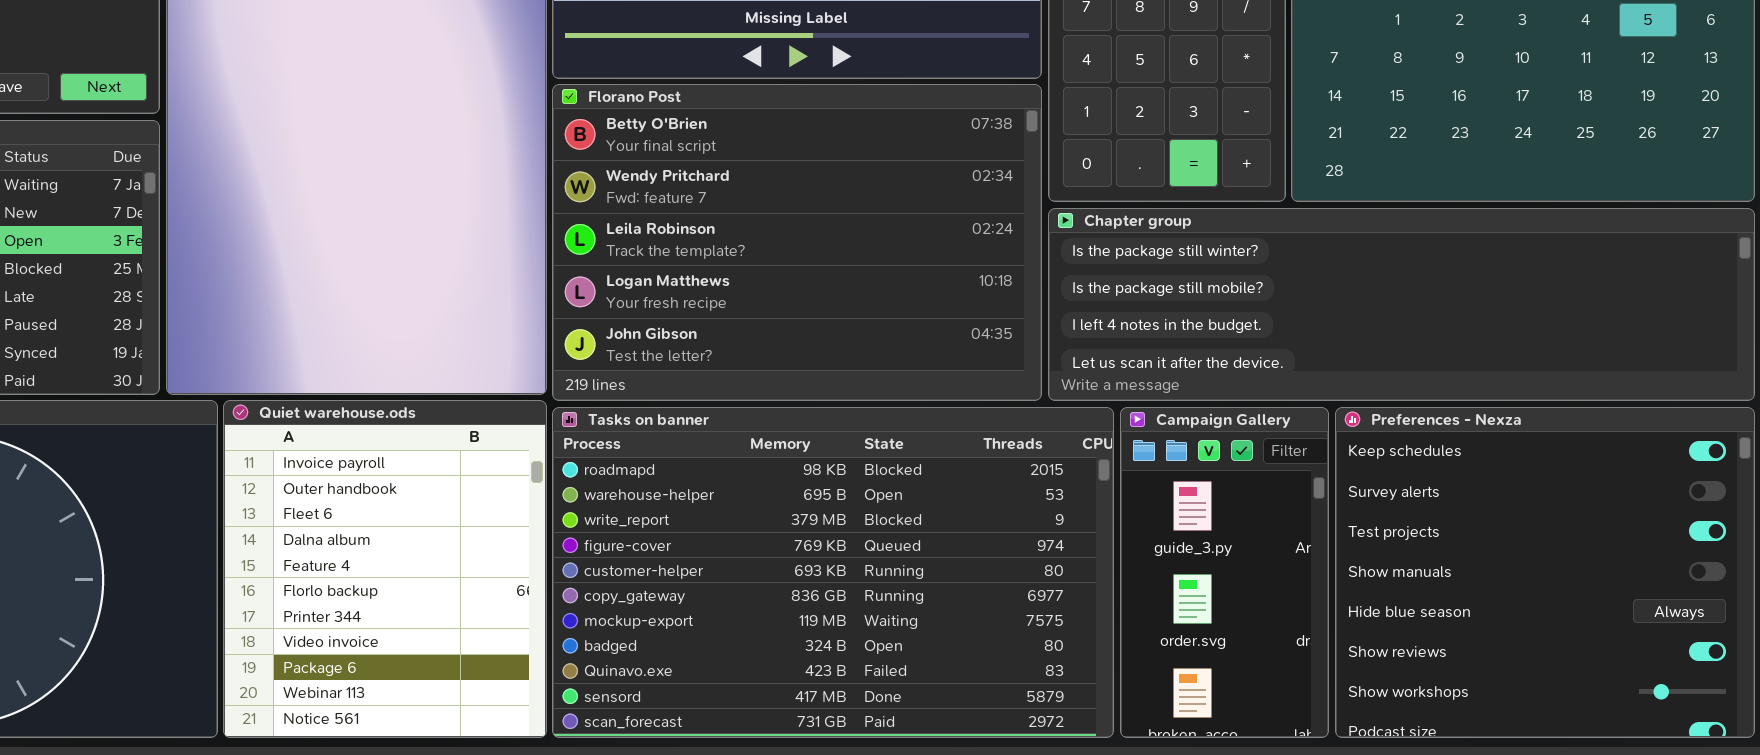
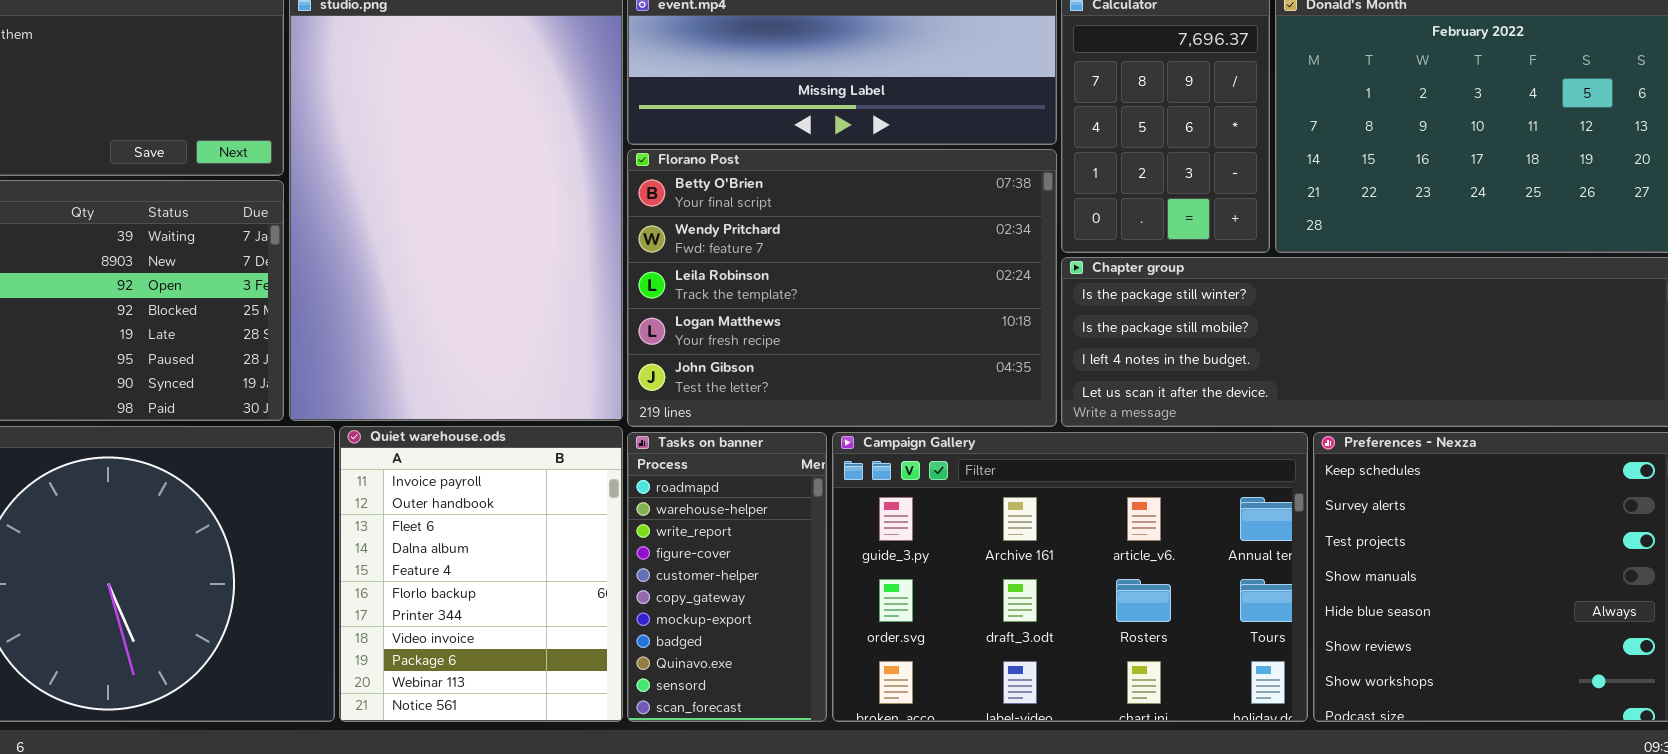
Tasks on banner: [552,407,1114,738] -> [627,432,827,722], resized
Campaign Gallery: [1120,407,1329,738] -> [832,432,1308,722], resized

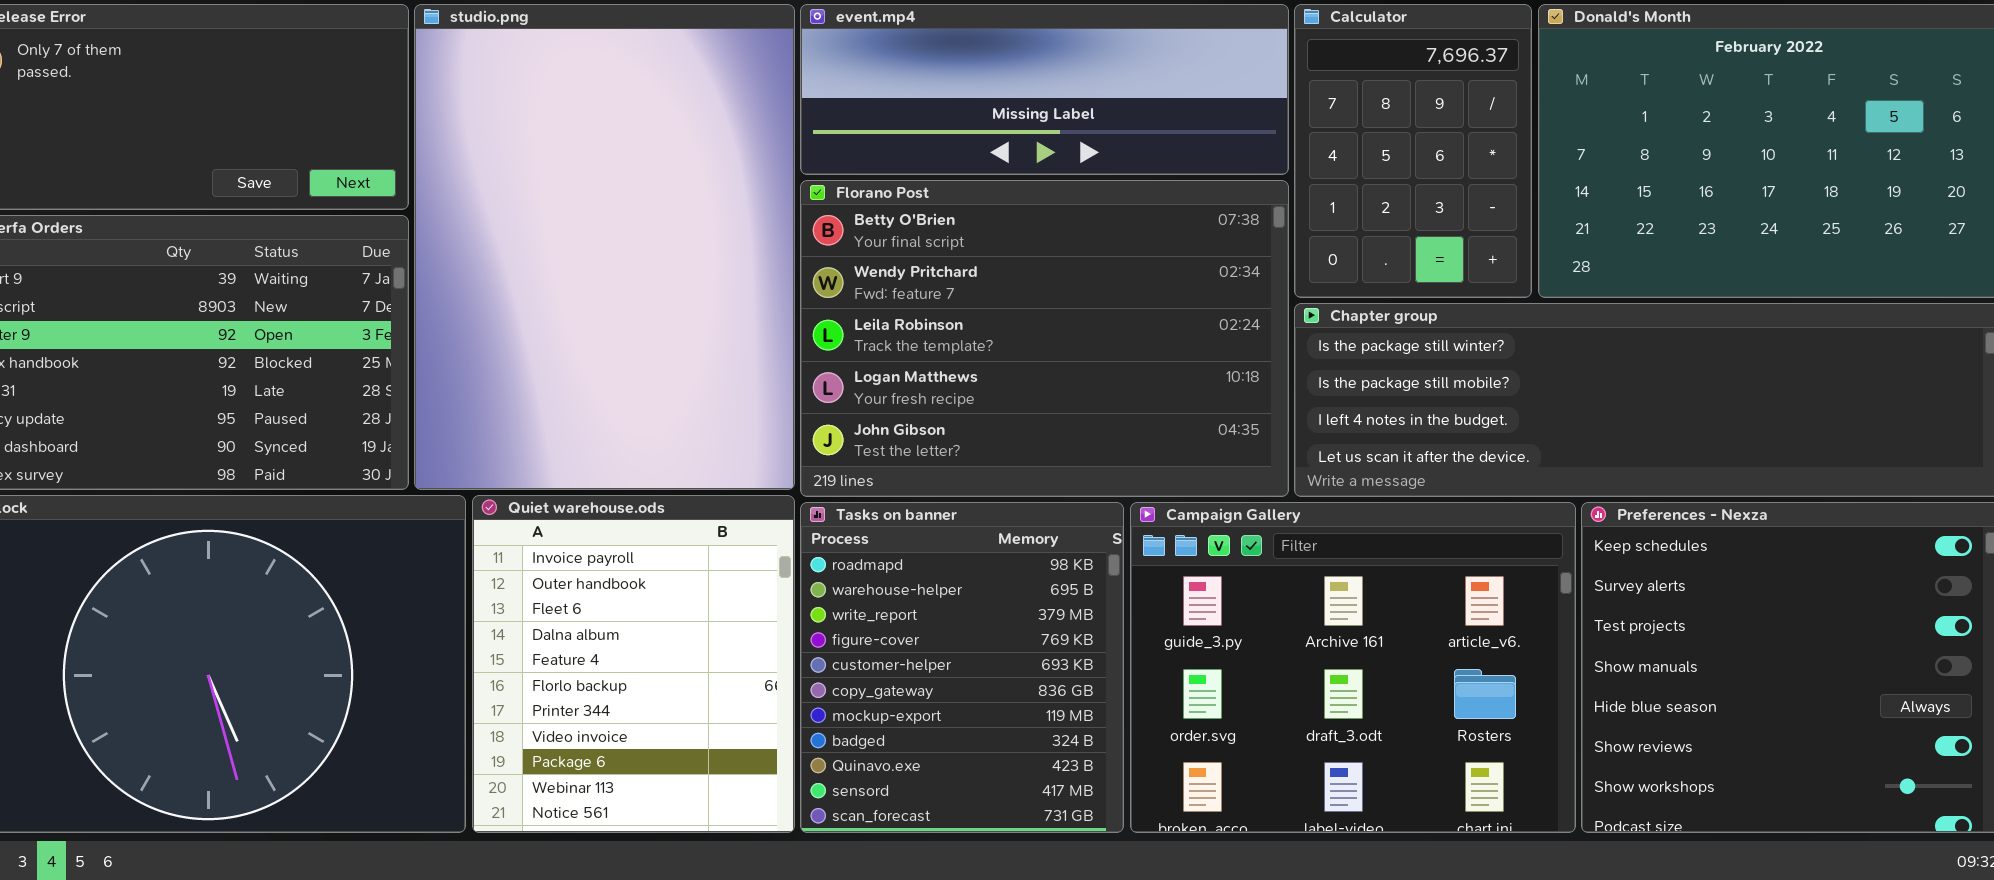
Tasks on banner: [627,432,827,722] -> [800,502,1124,833], resized
Campaign Gallery: [832,432,1308,722] -> [1130,502,1576,833], resized

